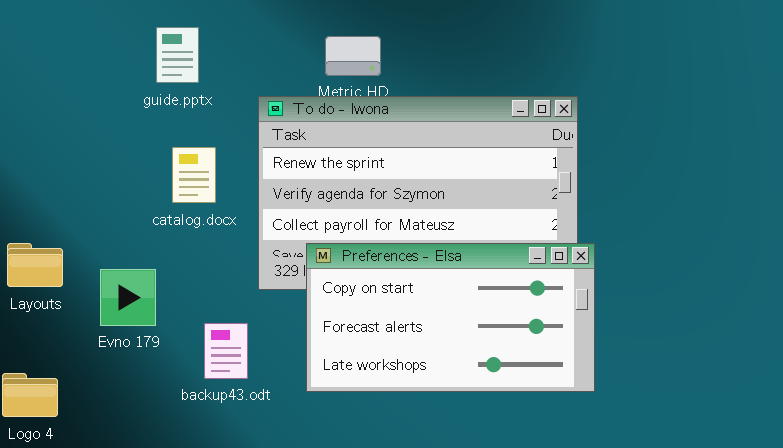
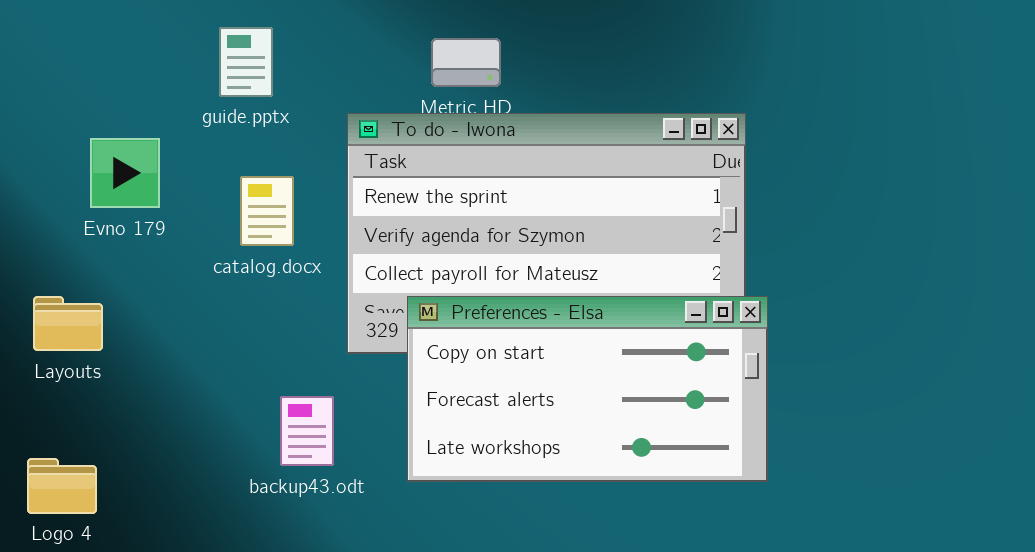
Evno 179: [100,269,156,326] -> [90,138,160,208], moved

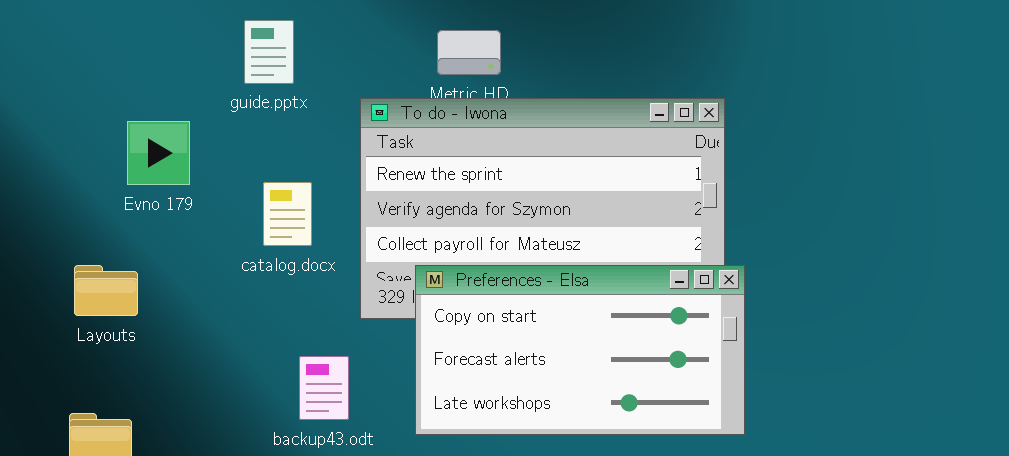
catalog.docx: [240,176,294,246] -> [263,182,312,246], moved

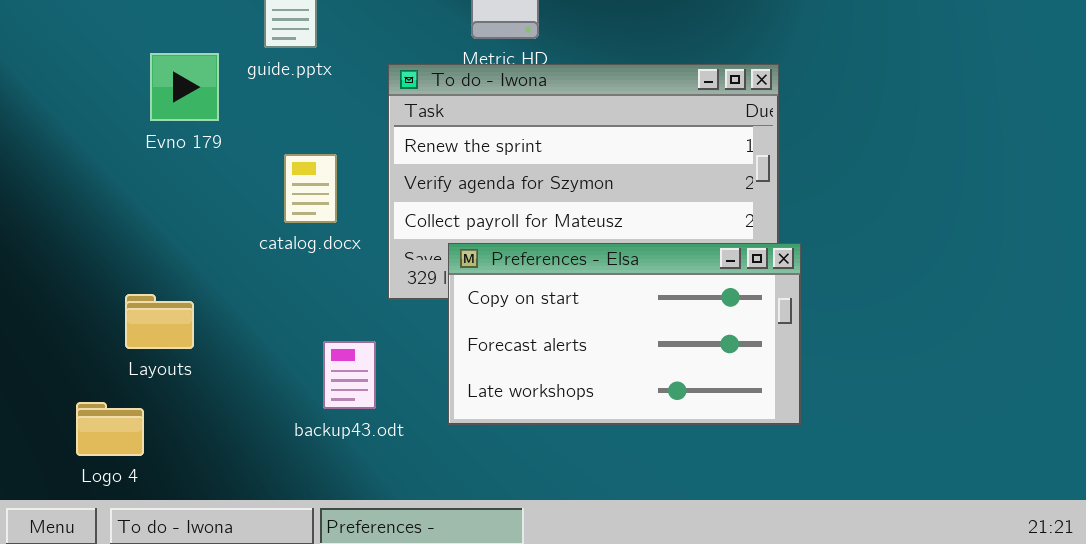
Evno 179: [127,121,190,185] -> [150,53,219,121], moved
Layouts: [74,265,138,316] -> [125,294,194,349], moved

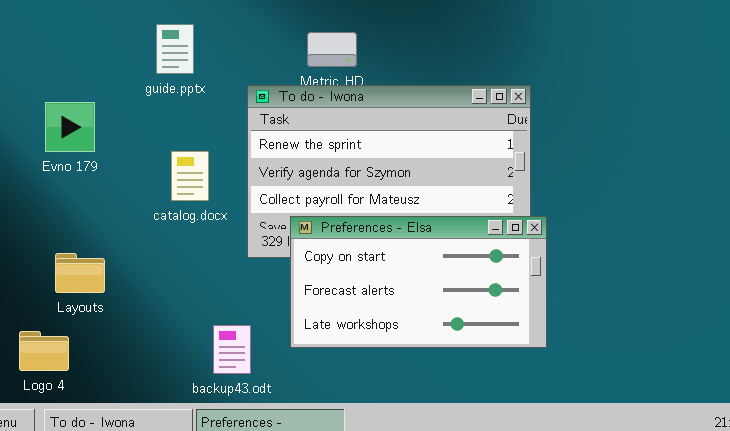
Evno 179: [150,53,219,121] -> [45,102,95,152], moved
backup43.odt: [323,341,376,409] -> [213,325,251,374], moved

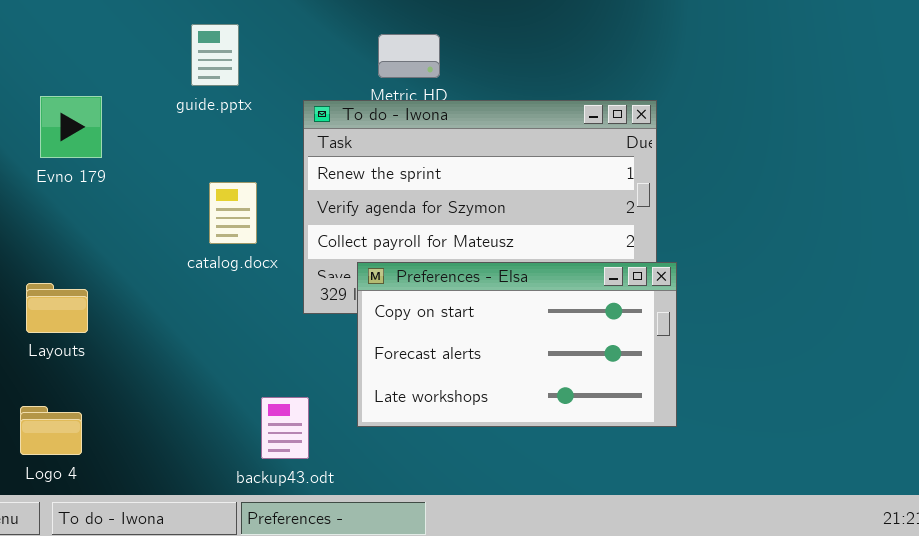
Evno 179: [45,102,95,152] -> [40,96,102,158], moved
Layouts: [55,253,105,293] -> [26,283,88,333], moved

